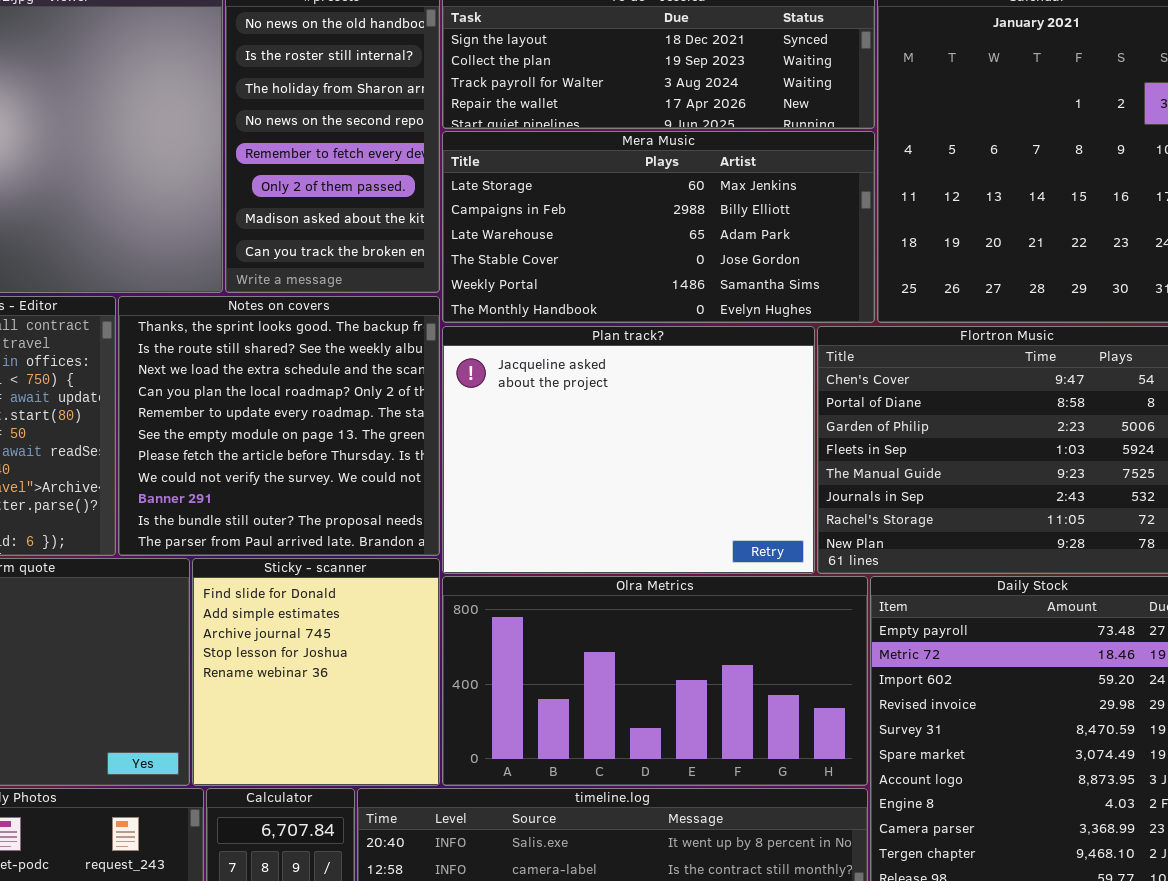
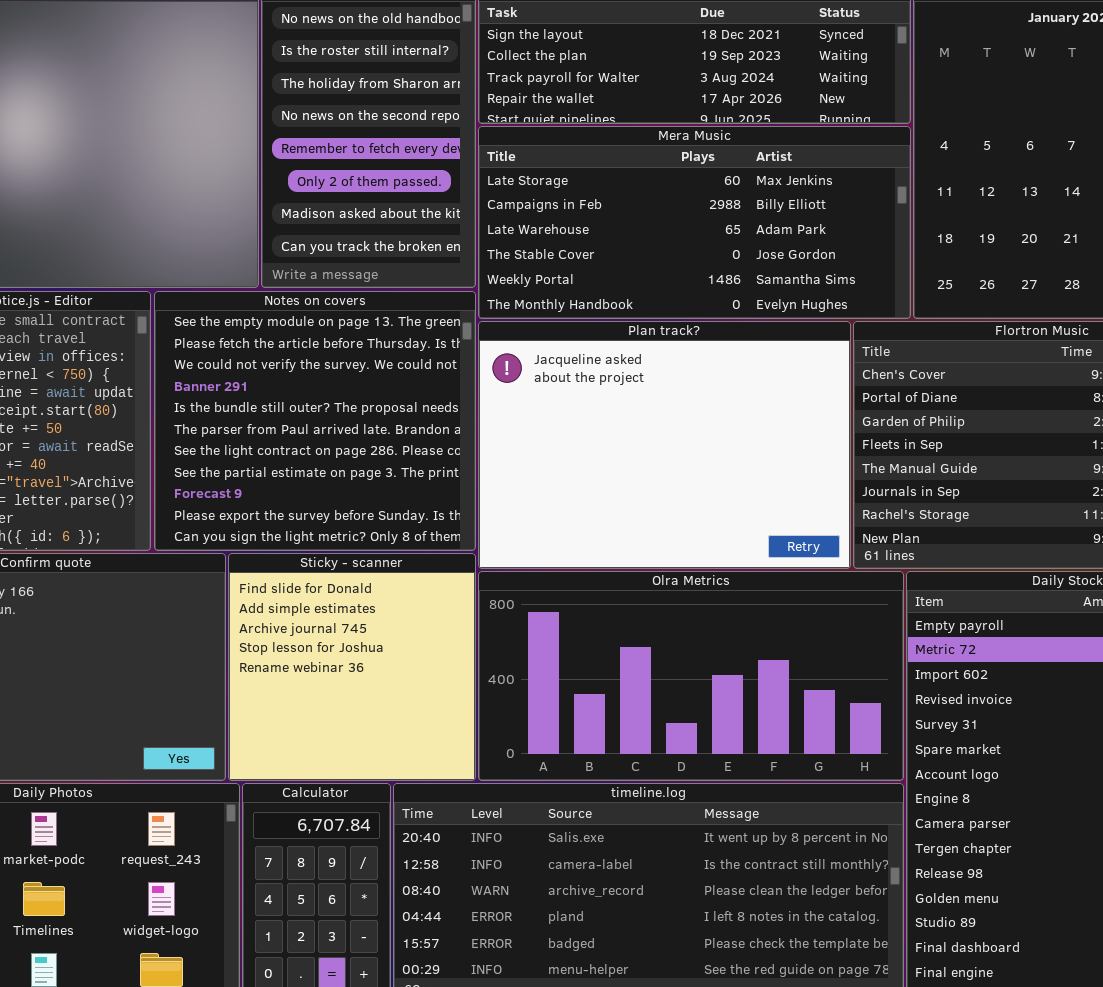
Notes on covers: [118,296,440,556] -> [154,291,476,551], scrolled down 5 rows

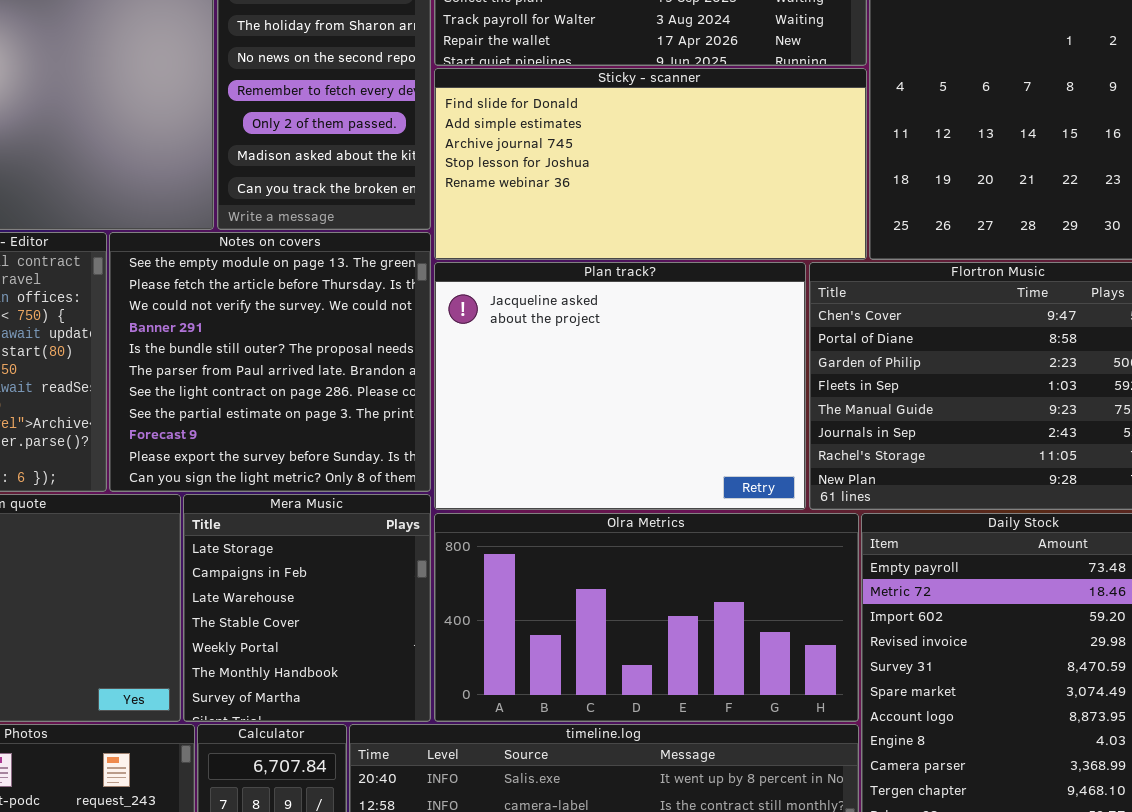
Mera Music: [478,126,911,319] -> [183,494,431,722], moved, resized
Sticky - scanner: [228,553,476,781] -> [434,68,867,260], moved, resized

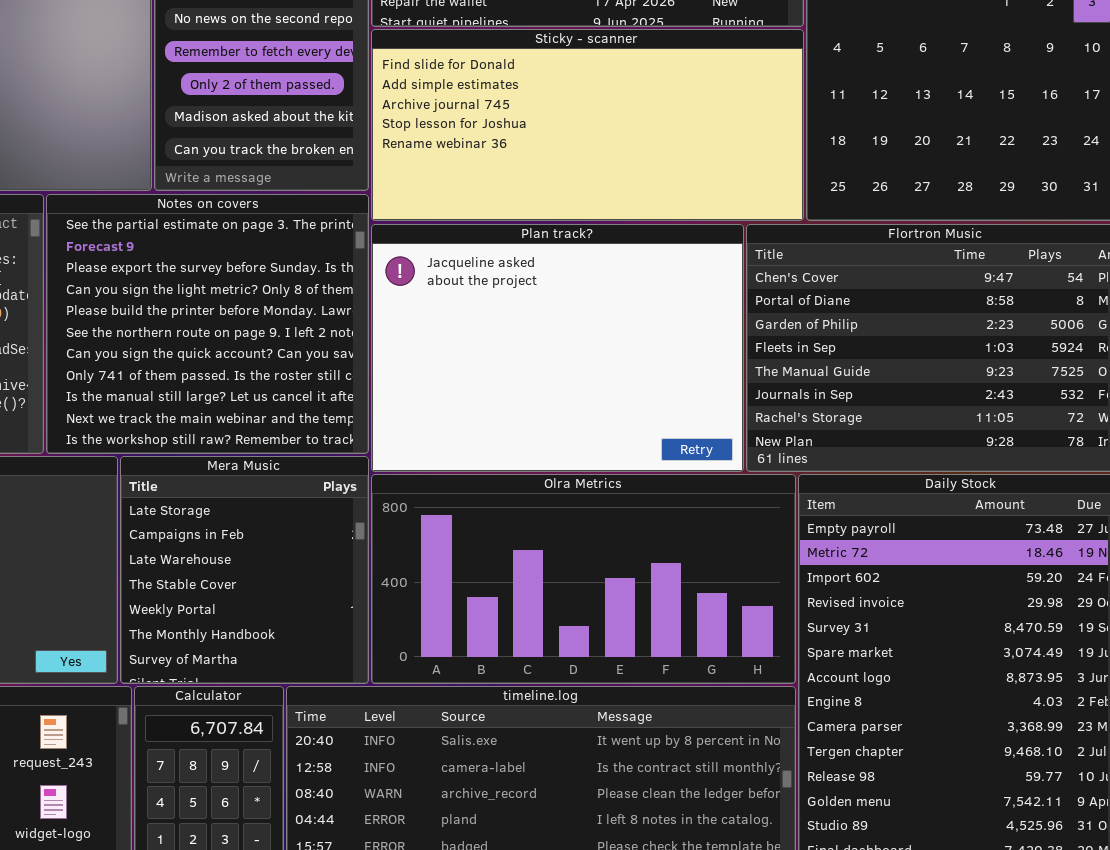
Notes on covers: [109,232,431,492] -> [46,194,369,454], scrolled down 7 rows

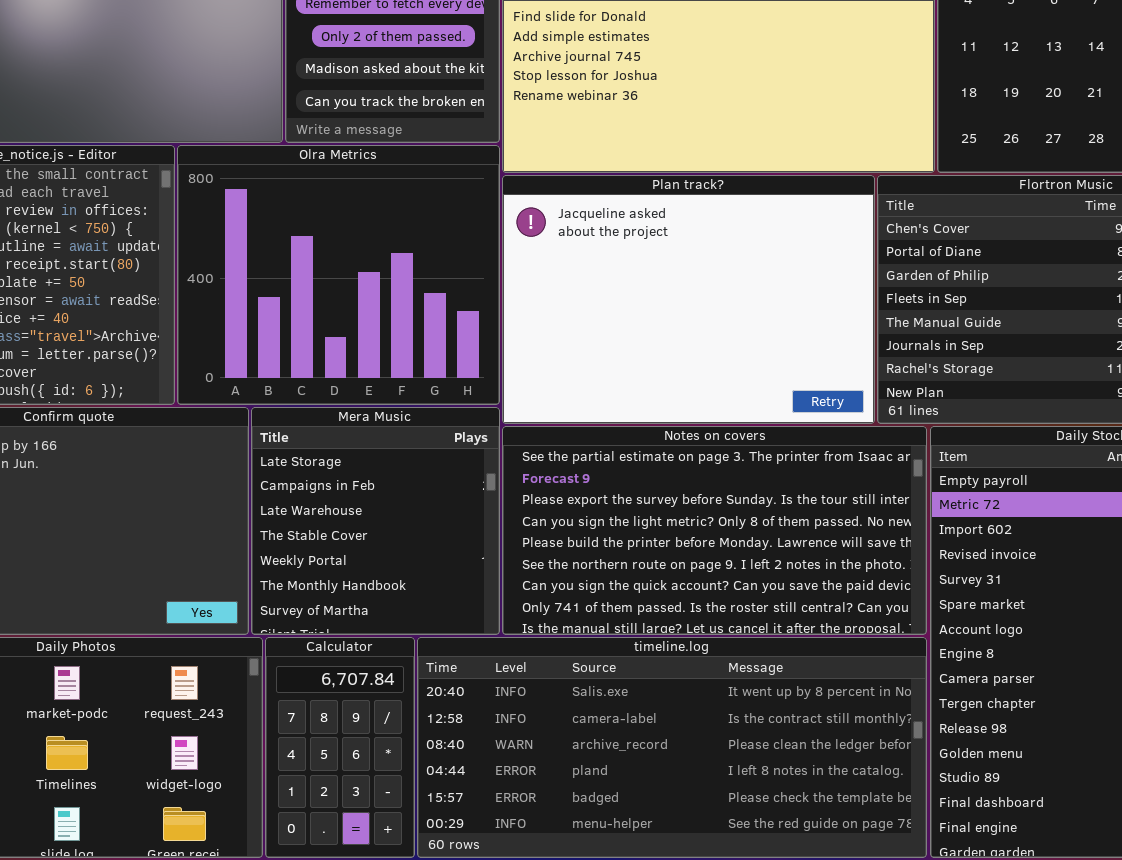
Notes on covers: [46,194,369,454] -> [502,426,927,635], moved, resized
Olra Metrics: [371,474,796,684] -> [177,145,500,405], moved, resized

